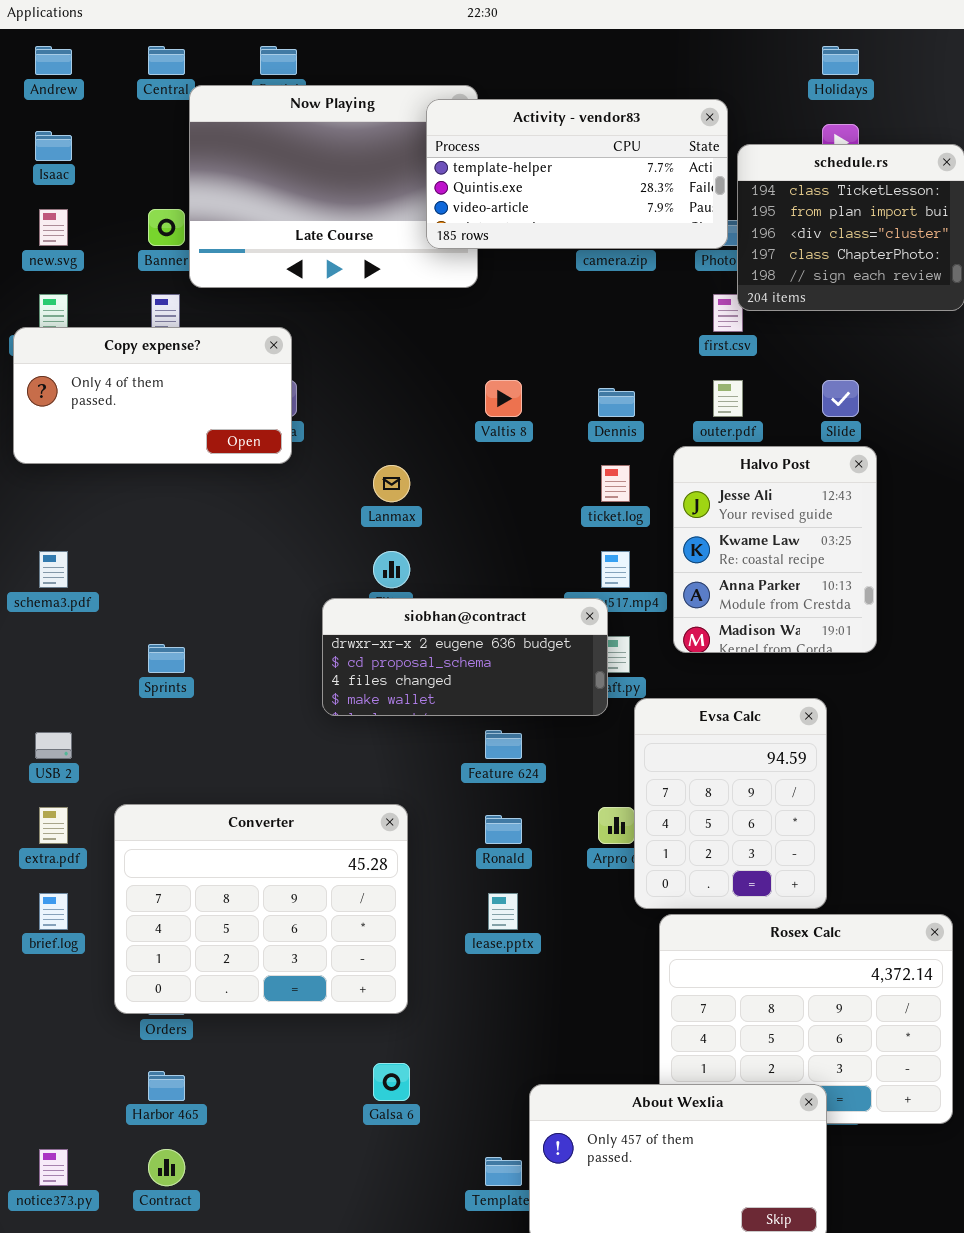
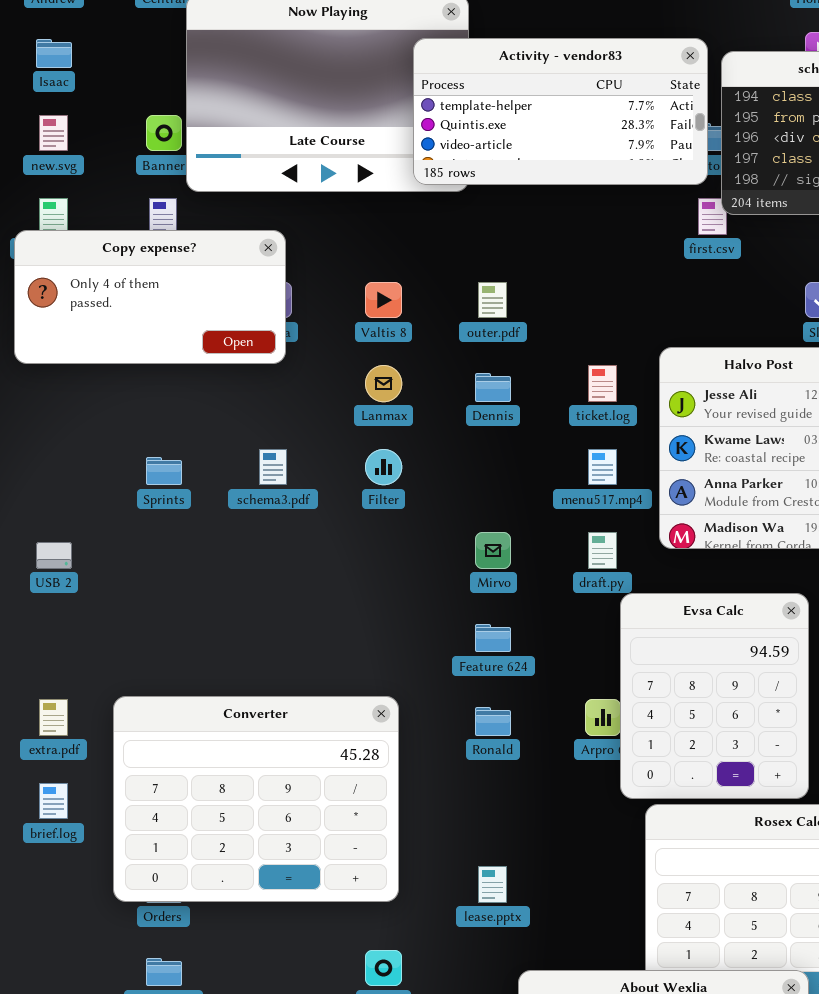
Activity - vendor83: [426,99,728,249] -> [413,38,708,185], moved
Valtis 8: [485,380,522,417] -> [365,282,402,318], moved
outer.pdf: [713,380,743,417] -> [478,282,507,318], moved
Dennis: [598,388,635,417] -> [475,373,511,402], moved
schema3.pdf: [39,551,68,588] -> [259,449,287,485], moved
siobhan@contract: [322,598,608,716] -> none, closed
Sprints: [148,644,185,673] -> [146,457,182,485], moved
USB 2: [35,732,72,759] -> [36,542,72,569], moved
lease.pptx: [488,893,518,930] -> [478,866,507,903], moved

